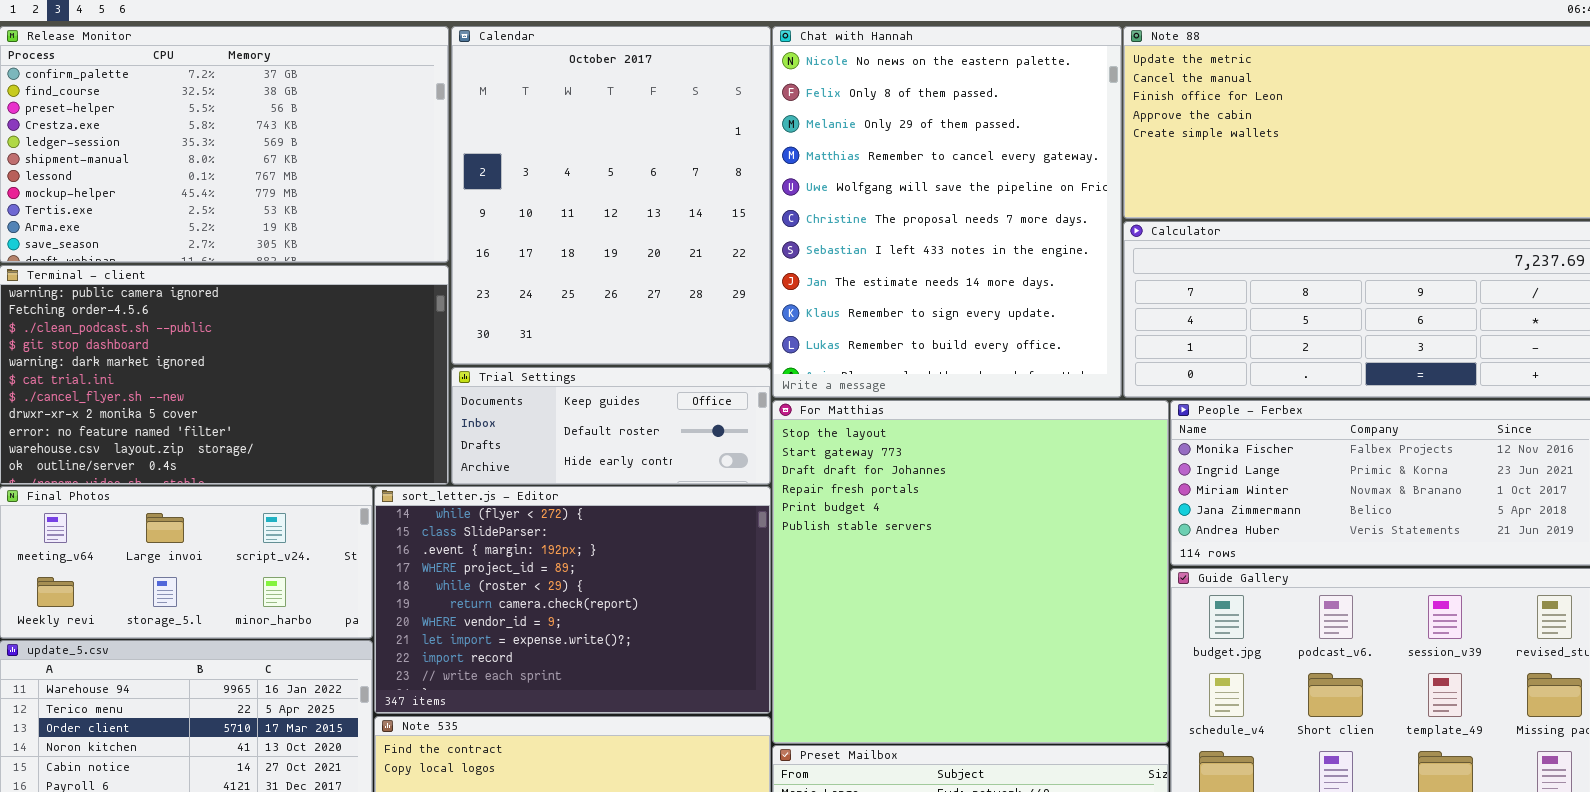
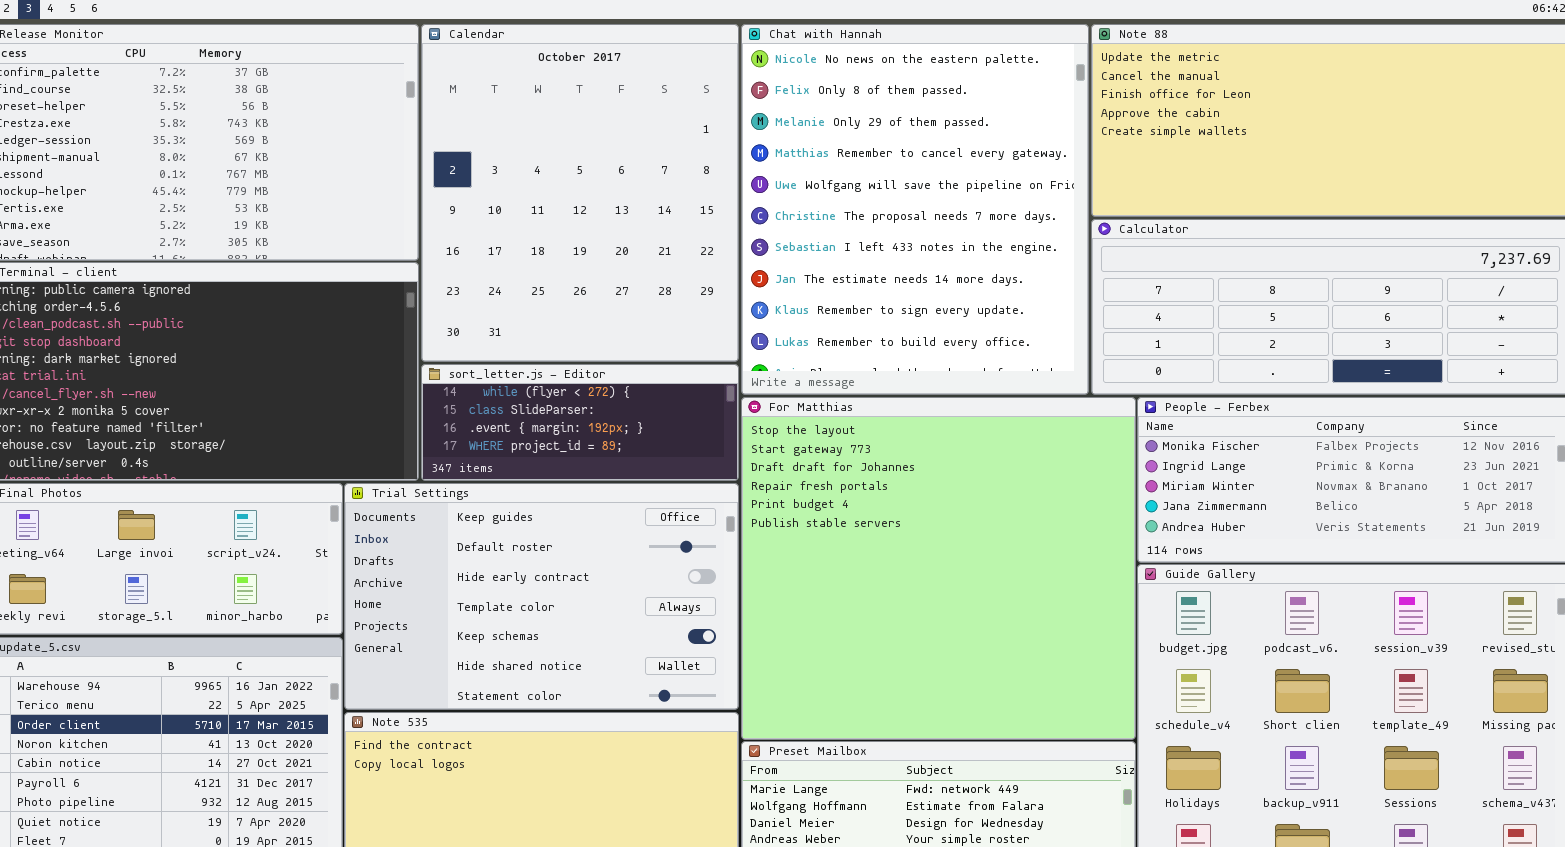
Trial Settings: [451,367,771,485] -> [344,483,739,710], moved, resized
sort_letter.js - Editor: [374,486,771,714] -> [421,364,739,481], moved, resized

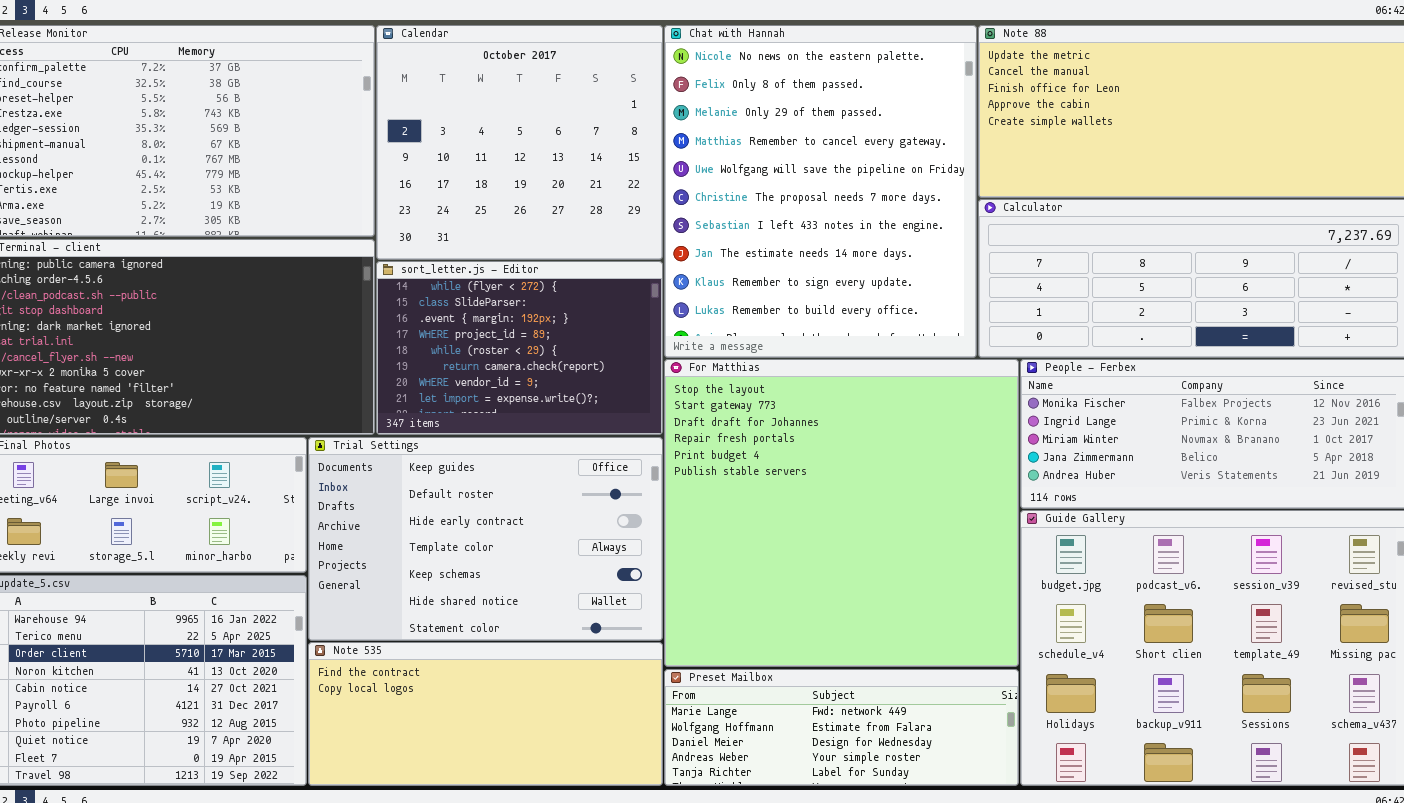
Calendar: [421,24,739,362] -> [376,25,663,260], resized
sort_letter.js - Editor: [421,364,739,481] -> [376,261,663,435], resized

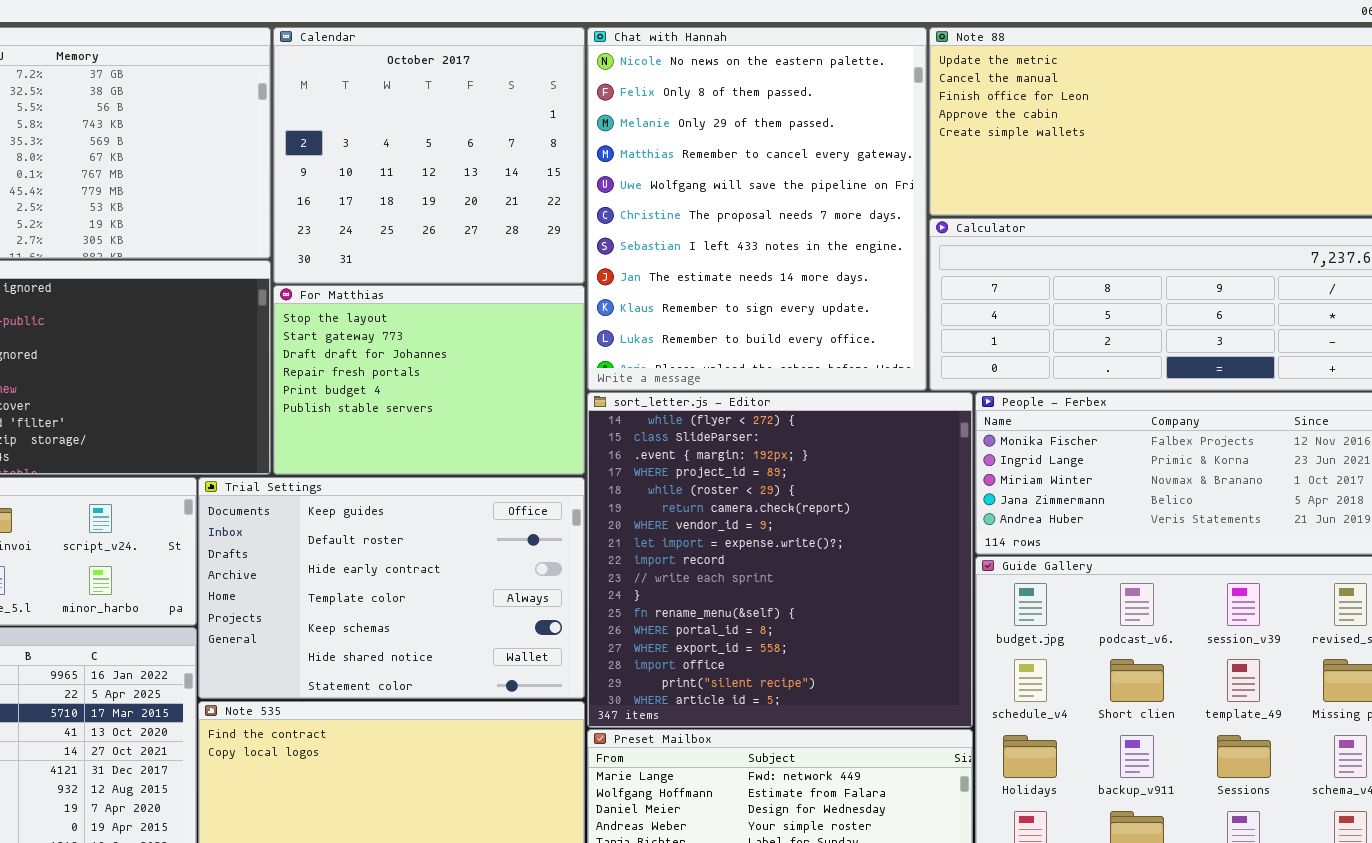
sort_letter.js - Editor: [376,261,663,435] -> [587,392,973,728], moved, resized
For Matthias: [664,359,1019,667] -> [273,285,585,475], moved, resized

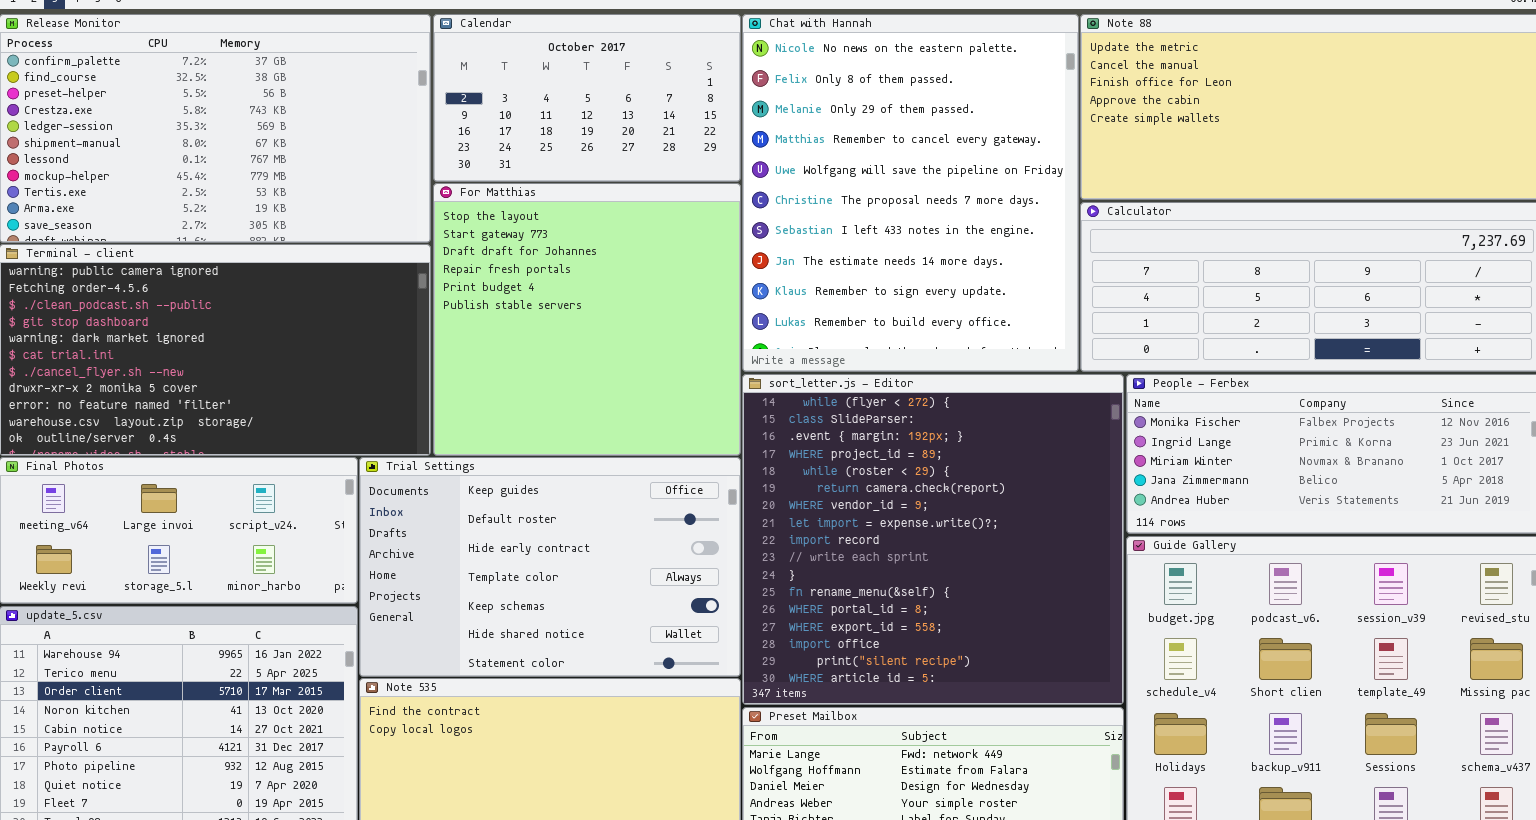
Calendar: [273,27,585,284] -> [433,14,741,182], resized
For Matthias: [273,285,585,475] -> [433,183,741,456], resized

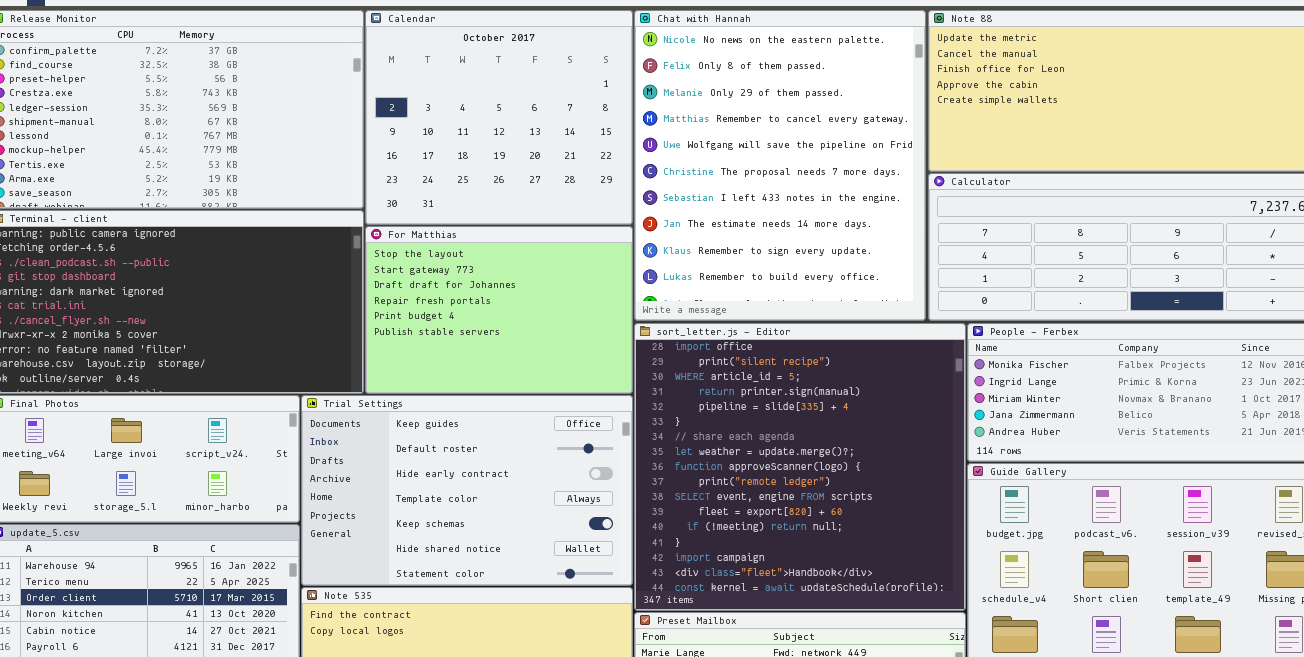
Calendar: [433,14,741,182] -> [365,10,633,225], resized
For Matthias: [433,183,741,456] -> [365,226,633,394], resized
sort_letter.js - Editor: [742,374,1124,705] -> [634,323,966,611], scrolled down 14 rows

